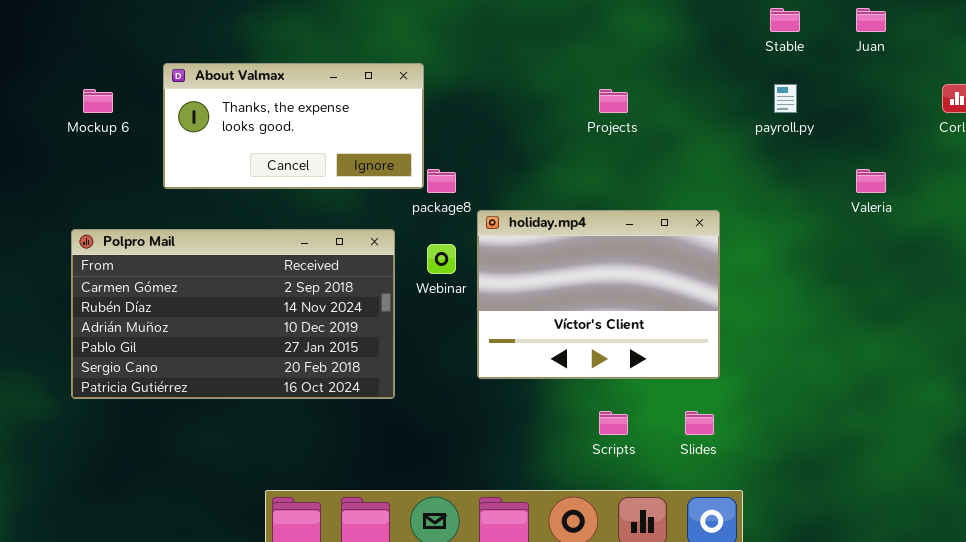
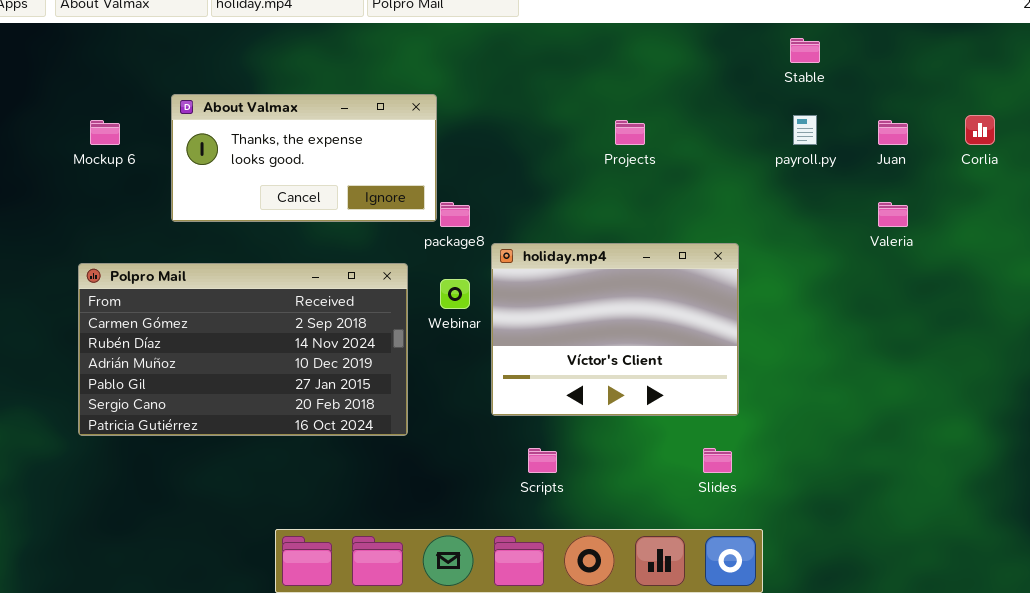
Juan: [856,8,886,32] -> [878,120,908,145], moved
Scripts: [599,411,628,435] -> [528,448,557,473], moved

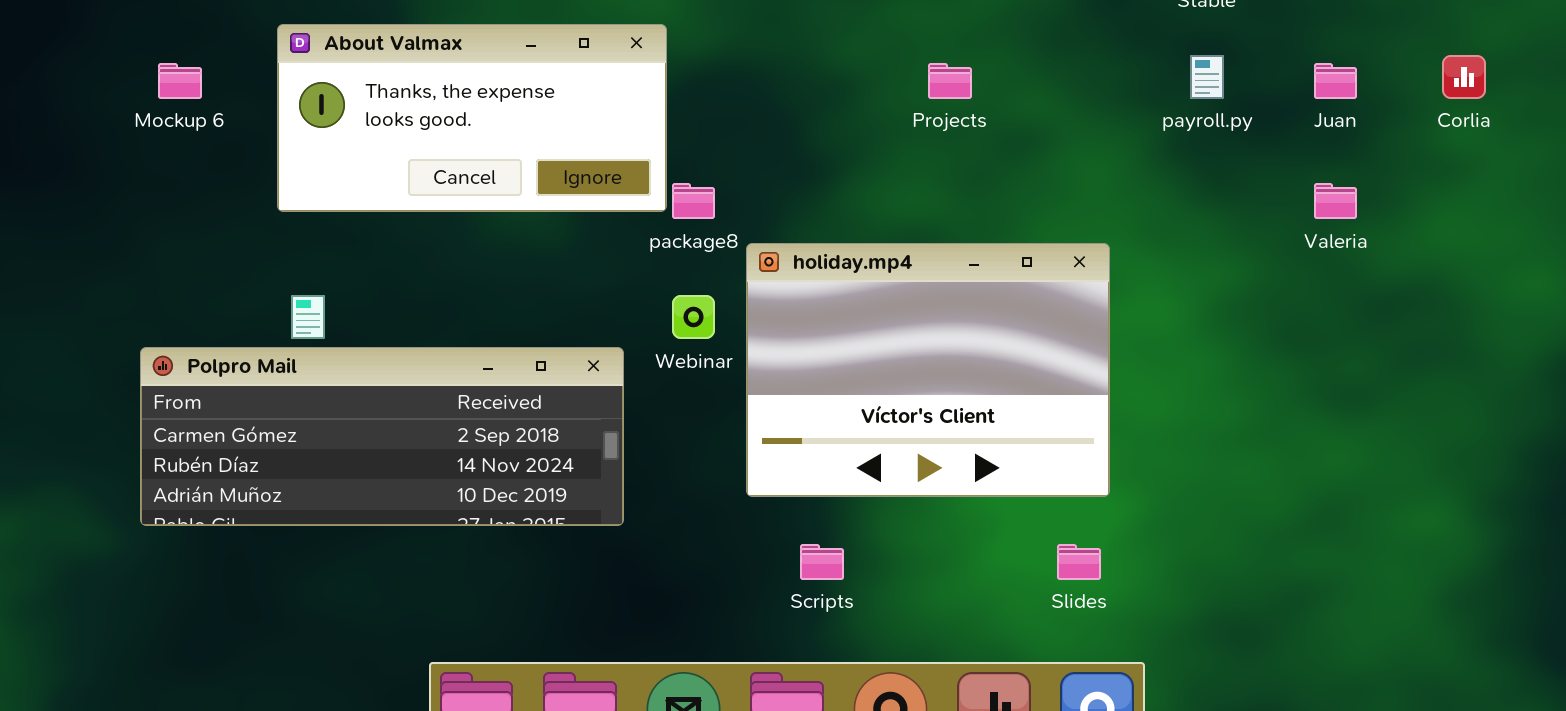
Polpro Mail: [78,263,408,436] -> [140,347,624,526], resized

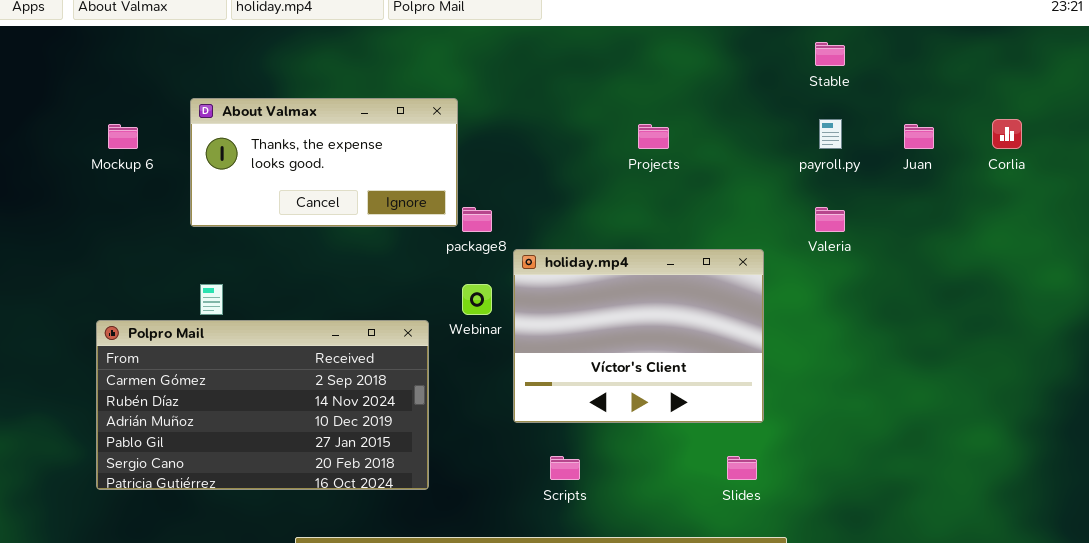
Valeria: [1314,183,1357,219] -> [815,207,845,232], moved
Polpro Mail: [140,347,624,526] -> [96,320,429,490], resized

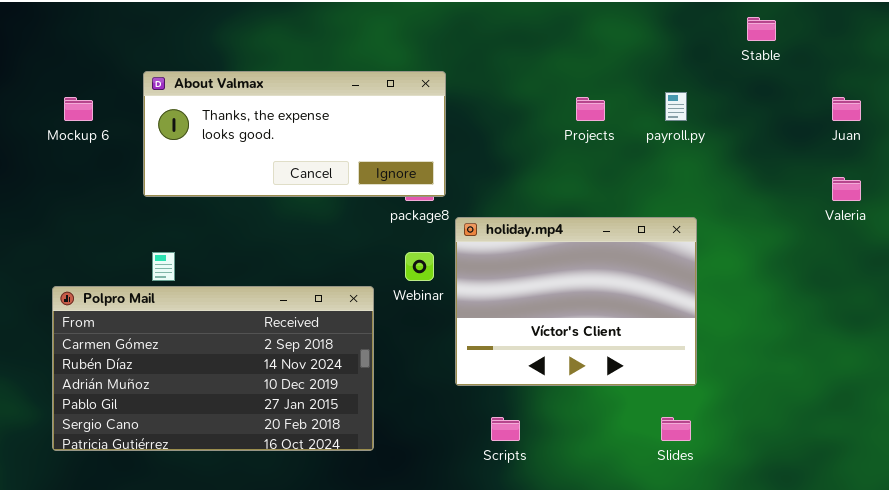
About Valmax: [190,98,458,227] -> [143,71,446,197], resized
payroll.py: [819,119,842,149] -> [665,92,687,121], moved
Valeria: [815,207,845,232] -> [832,177,861,201], moved

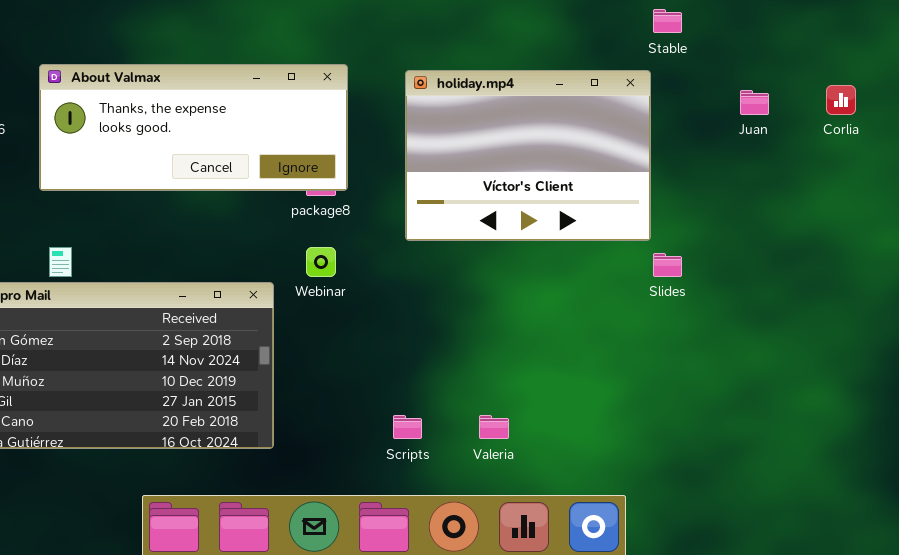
Valeria: [832,177,861,201] -> [479,415,509,439], moved
holiday.mp4: [455,217,697,386] -> [405,70,651,241], moved
Slides: [661,417,691,441] -> [653,253,682,277], moved

